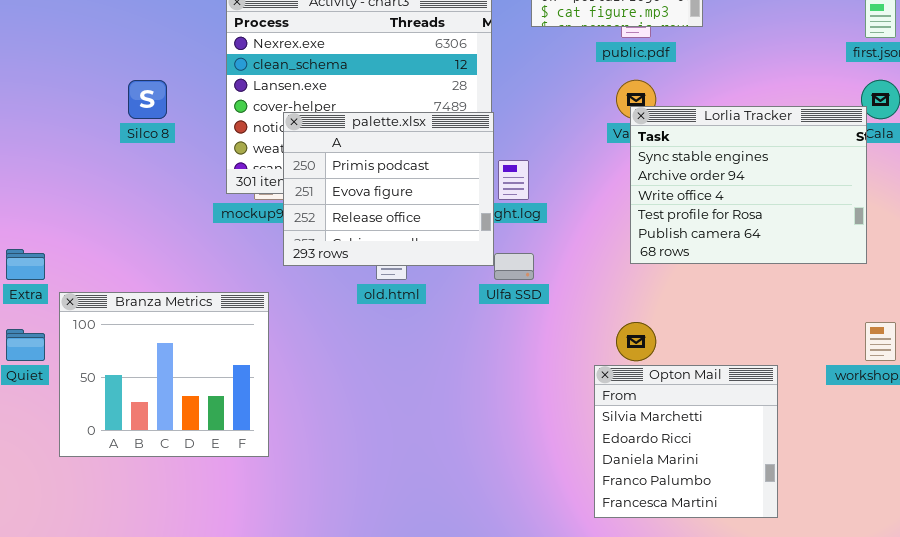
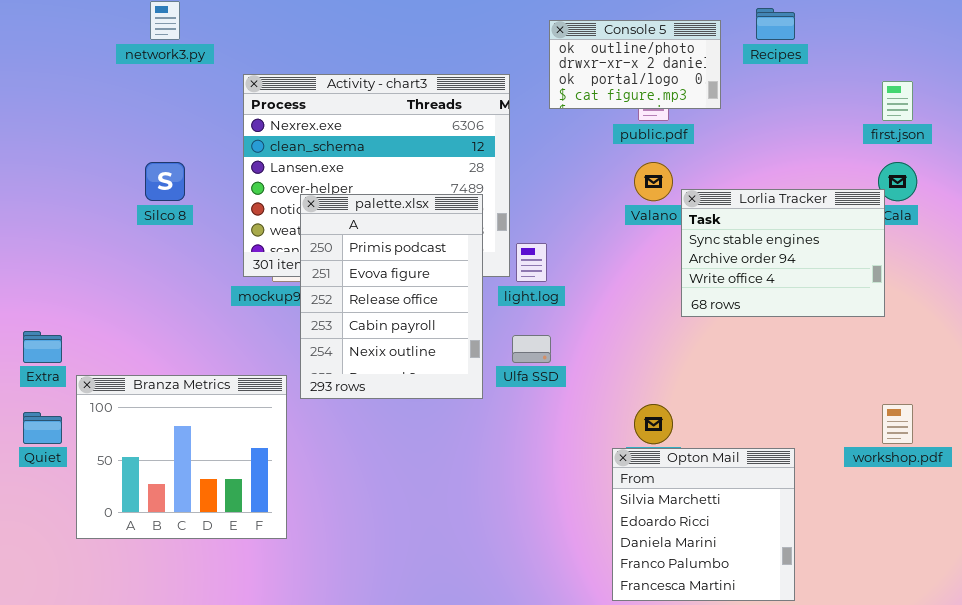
Lorlia Tracker: [630,106,867,264] -> [681,189,885,317], resized
palette.xlsx: [283,112,494,266] -> [300,194,483,399], resized

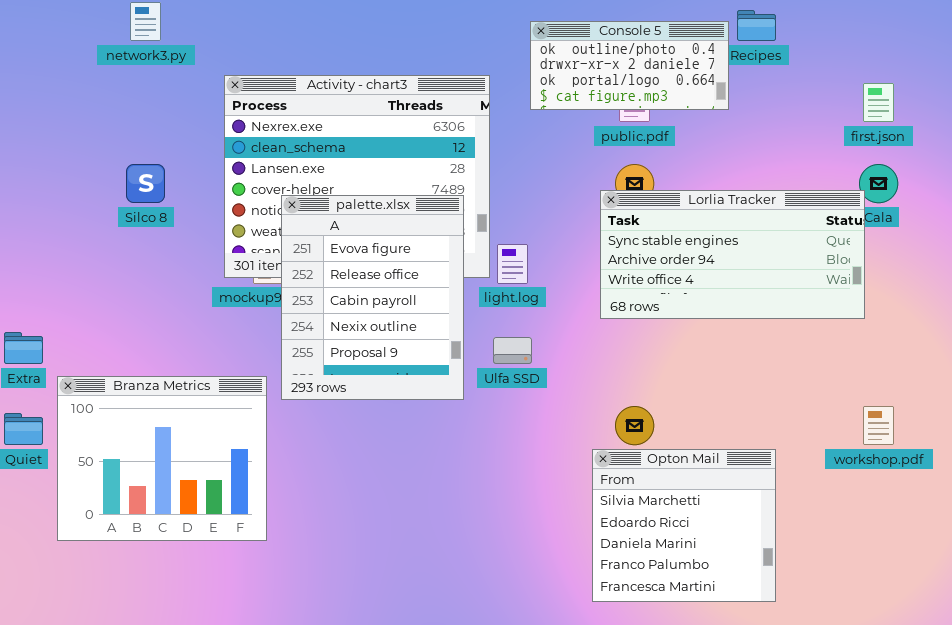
Console 5: [549,20,721,109] -> [530,21,729,110], resized
Lorlia Tracker: [681,189,885,317] -> [600,190,865,319], resized
palette.xlsx: [300,194,483,399] -> [281,195,464,400], scrolled down 1 row

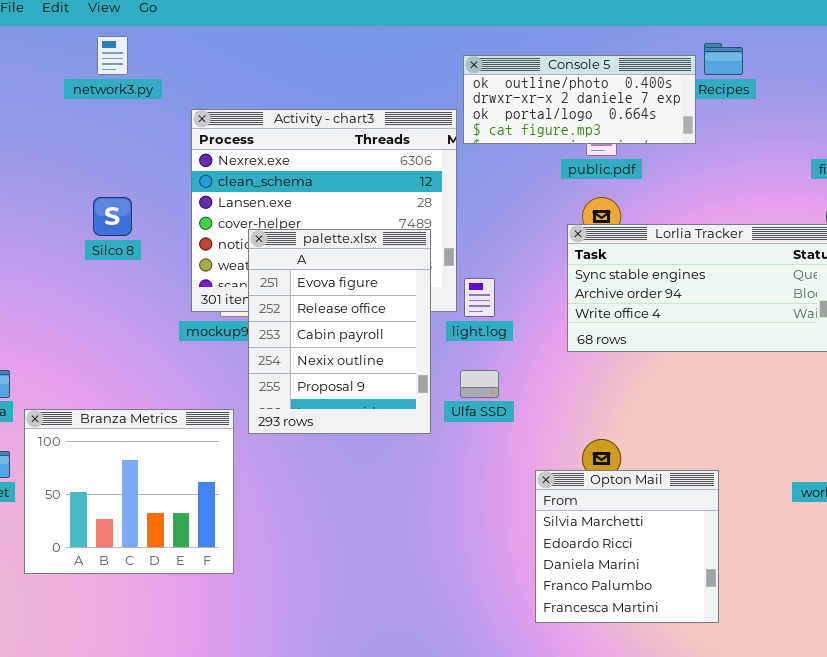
Console 5: [530,21,729,110] -> [463,55,696,144], resized
Opton Mail: [592,449,776,602] -> [535,470,719,623], moved

